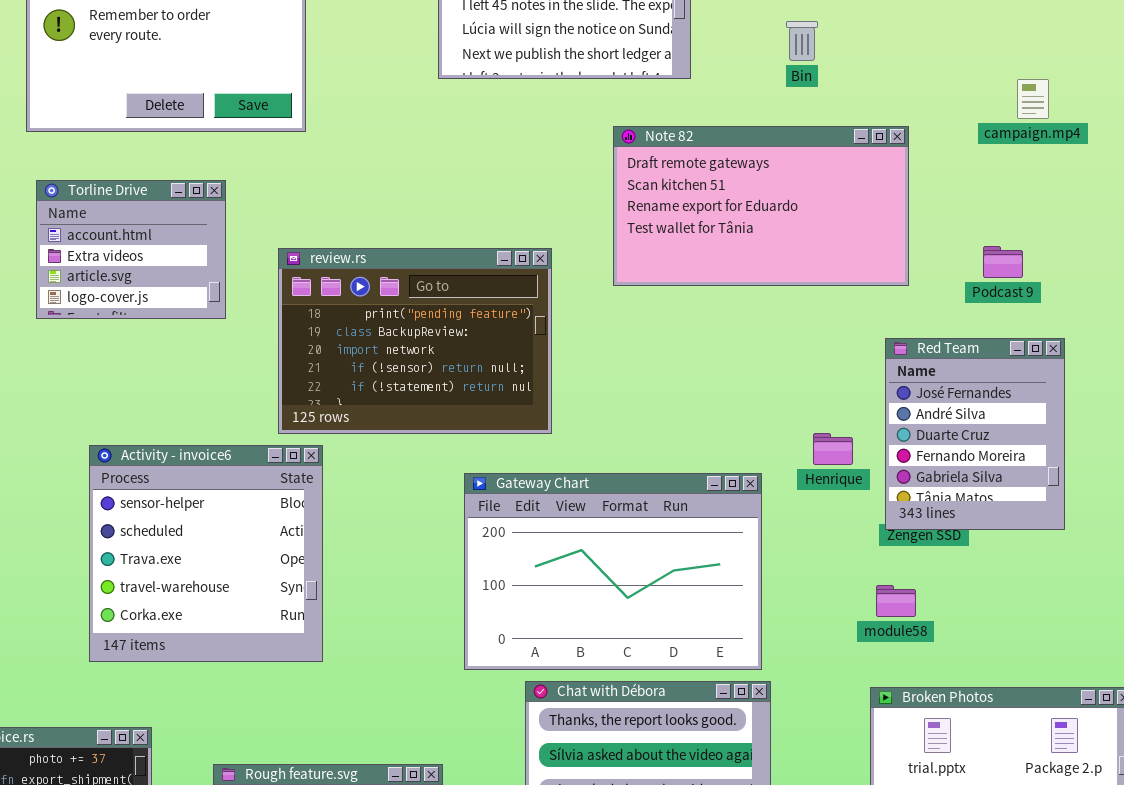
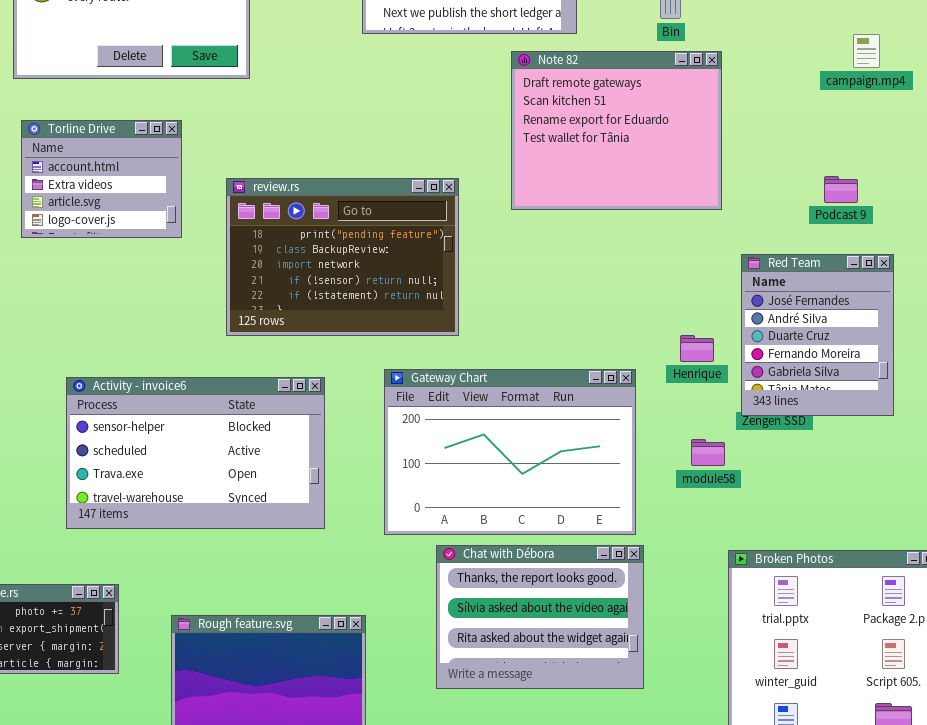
Note 82: [613,126,909,286] -> [511,51,722,210], resized
Activity - invoice6: [89,445,323,662] -> [66,377,325,529], resized
module58: [876,585,916,617] -> [691,439,725,466], moved

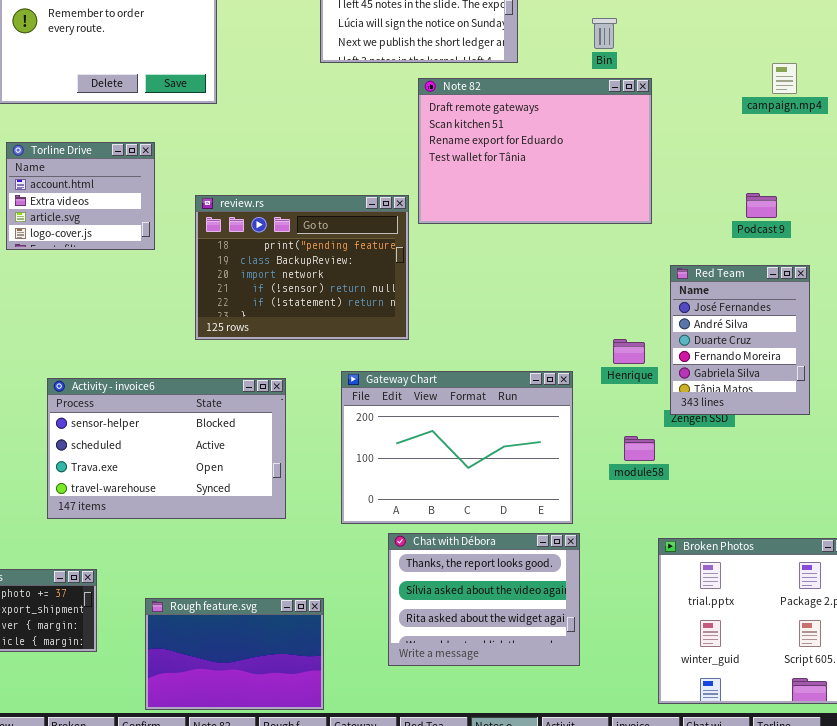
Note 82: [511,51,722,210] -> [418,78,652,224], resized

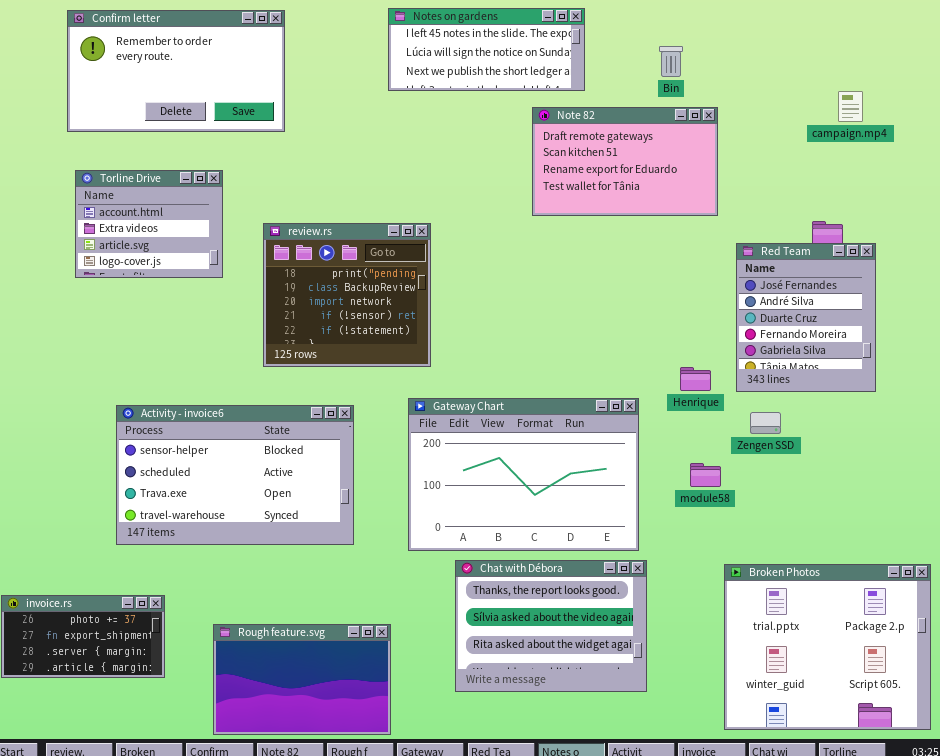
Note 82: [418,78,652,224] -> [532,107,718,216], resized
review.rs: [195,195,409,340] -> [263,223,431,367], resized
Red Team: [670,265,810,415] -> [736,243,876,392], moved

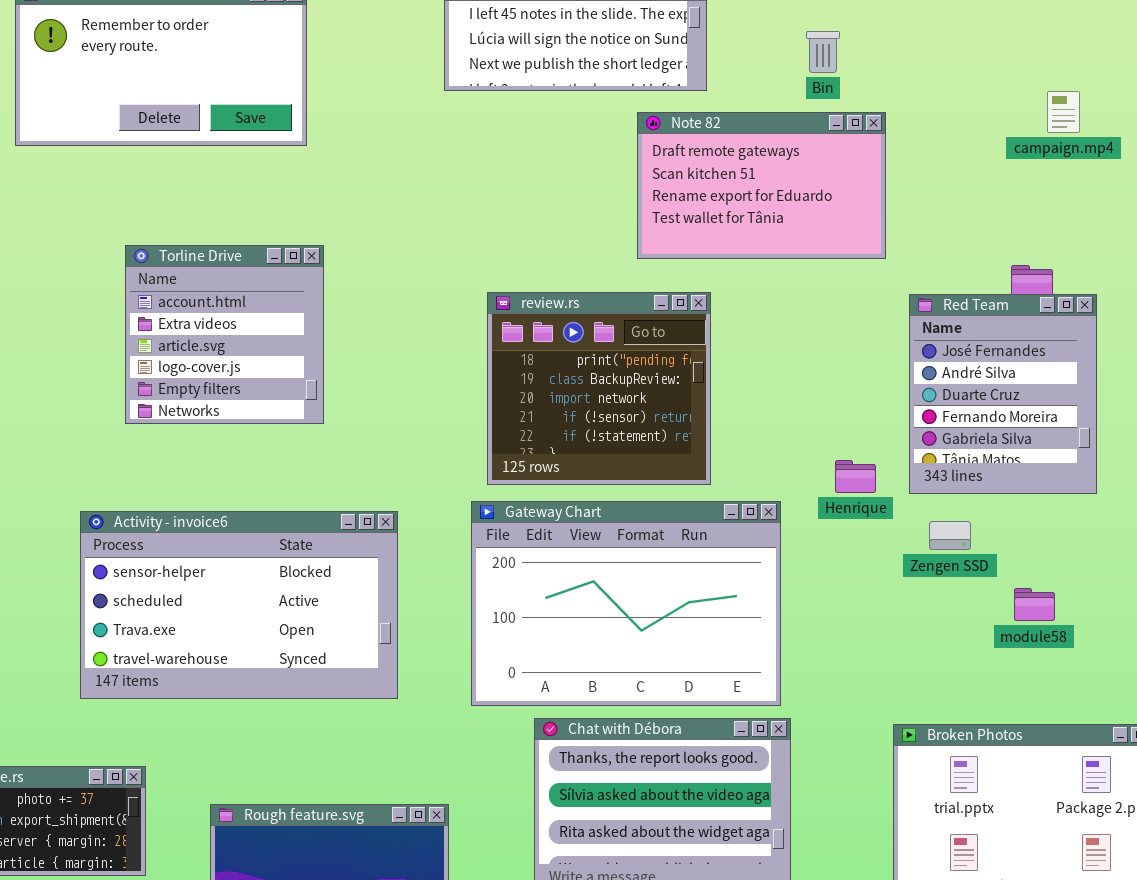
Torline Drive: [75,170,223,278] -> [125,245,324,424], moved, resized
review.rs: [263,223,431,367] -> [487,292,711,485], moved
module58: [690,463,721,487] -> [1014,588,1055,621], moved

